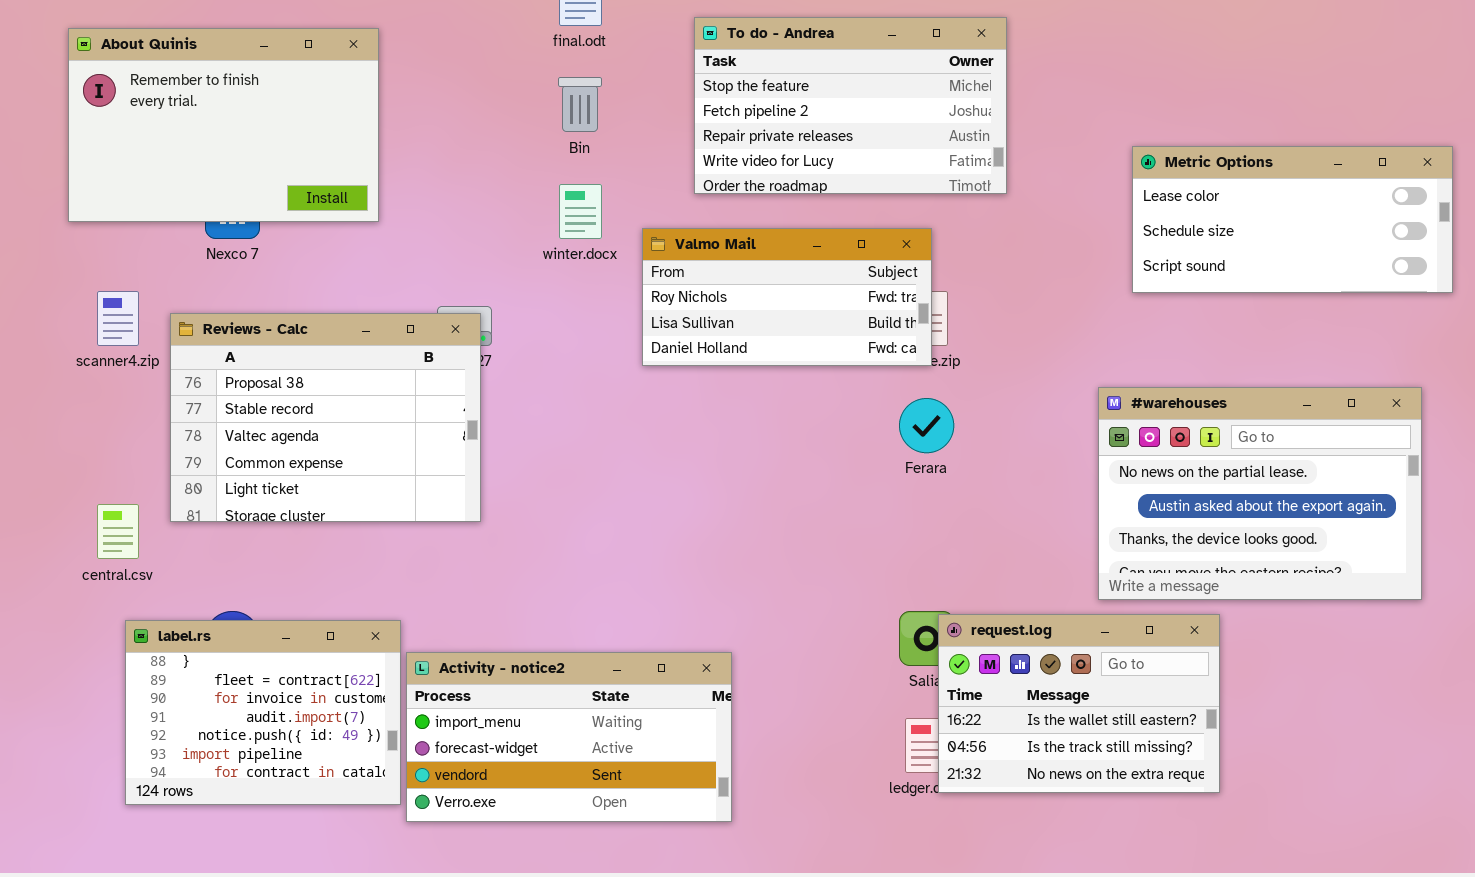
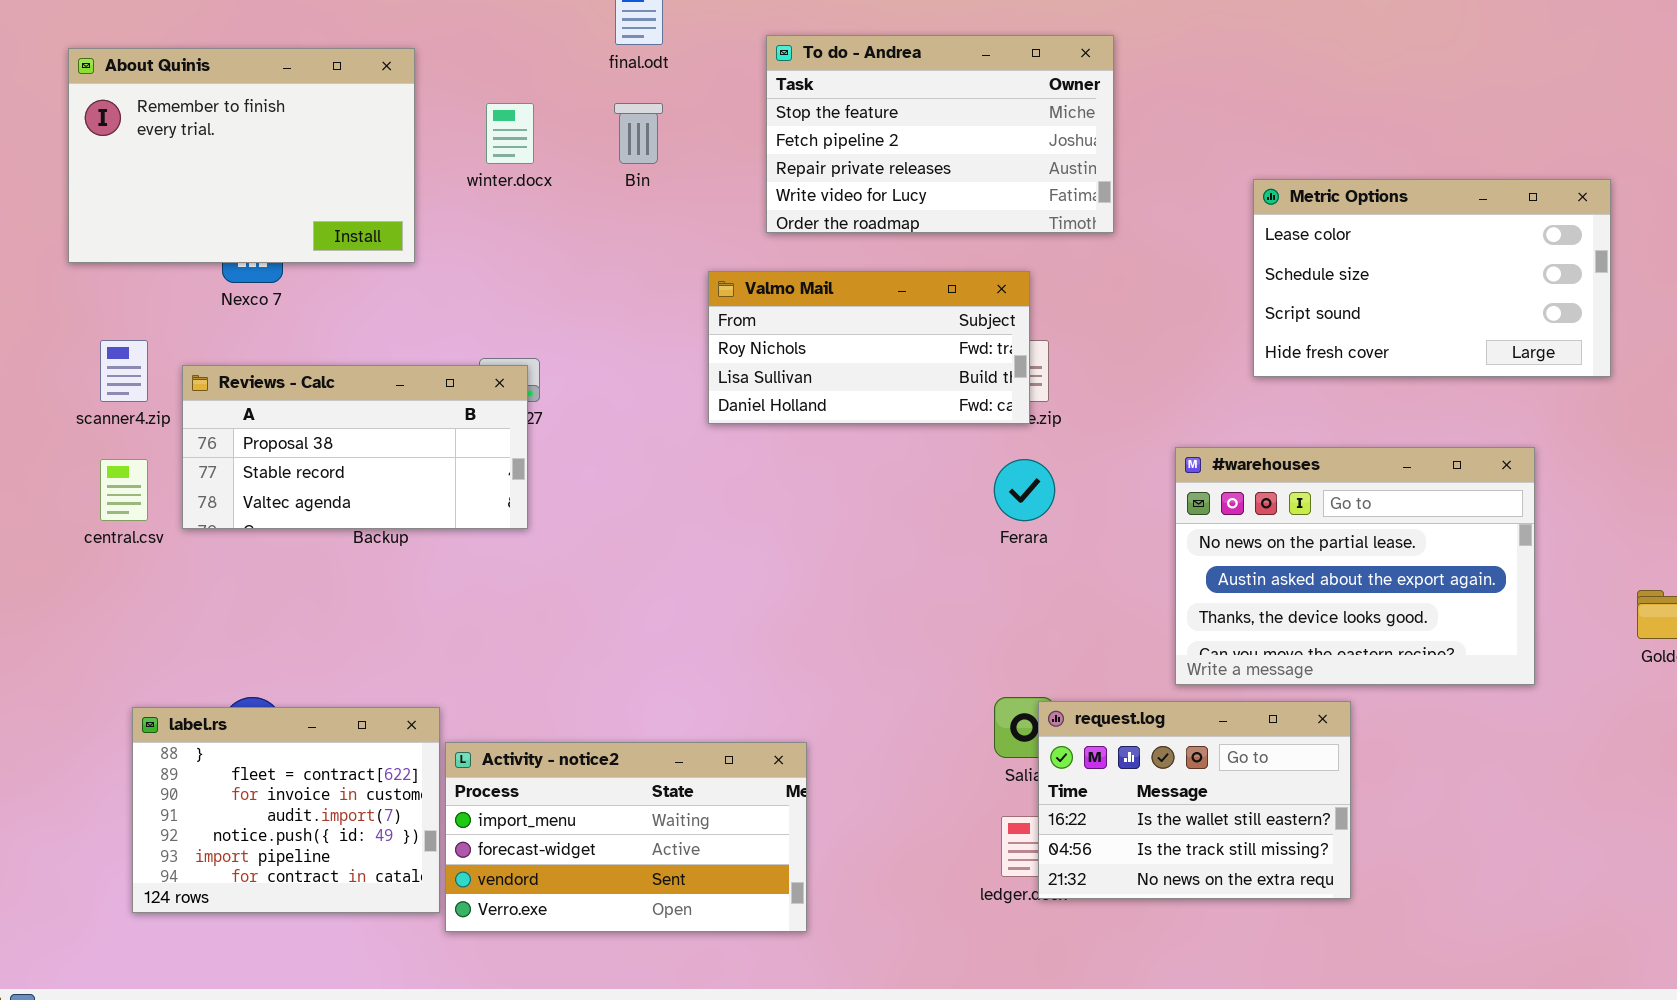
Metric Options: [1132,146,1453,293] -> [1253,179,1611,377], resized
winter.docx: [559,184,602,239] -> [486,103,534,164], moved
Reviews - Calc: [170,313,481,522] -> [182,365,528,529], resized
#warehouses: [1098,387,1422,600] -> [1175,447,1535,685], moved
central.csv: [97,504,139,559] -> [100,459,148,521], moved

